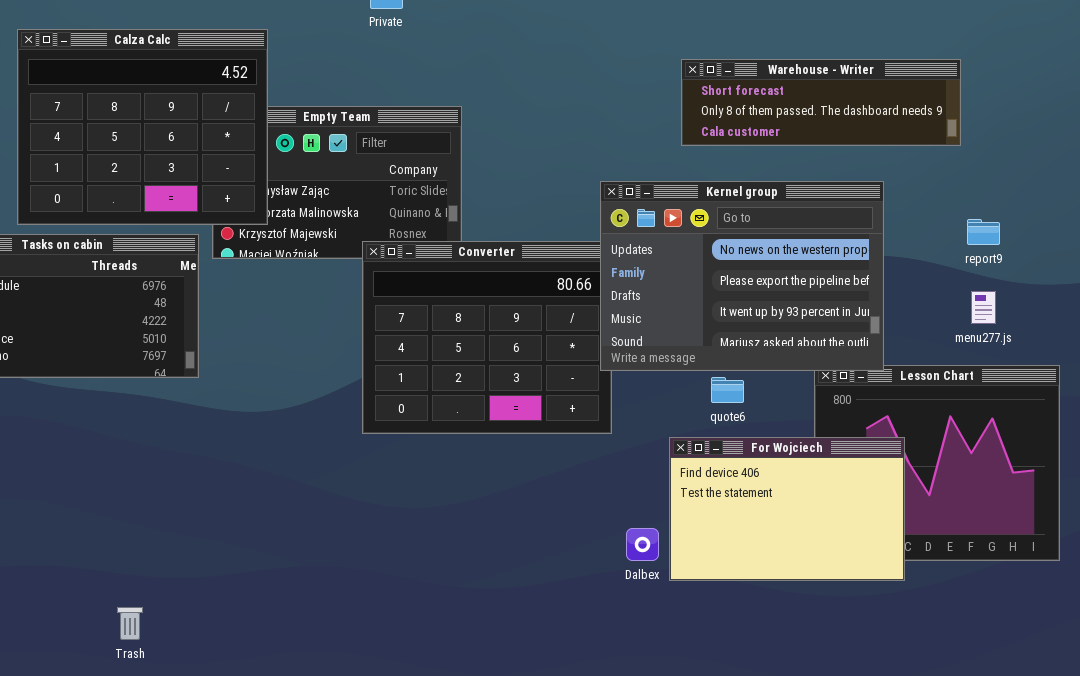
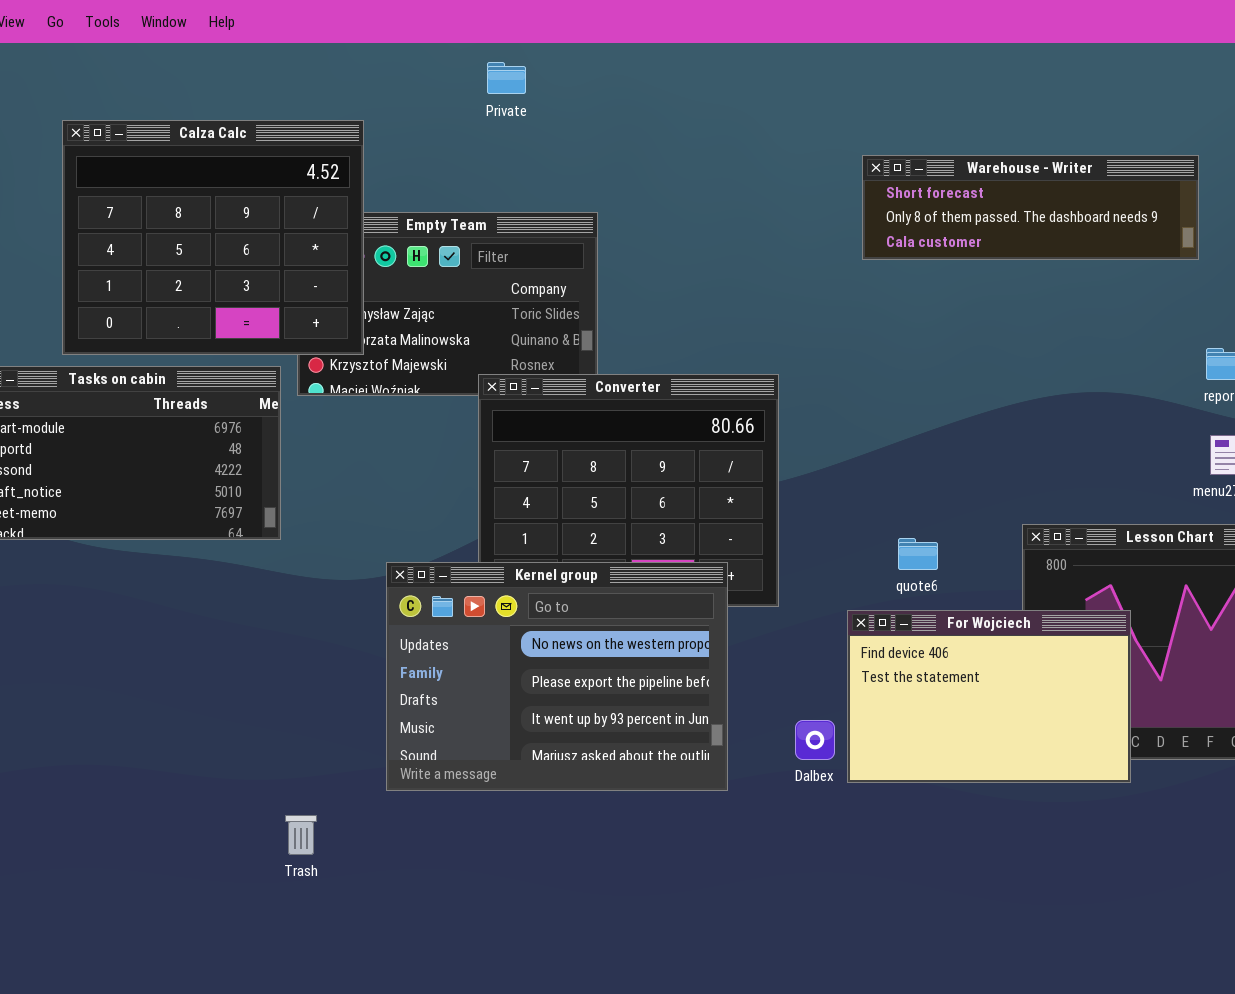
Kernel group: [600,181,884,371] -> [386,562,728,791], moved
Trash: [117,607,143,640] -> [285,815,317,855], moved

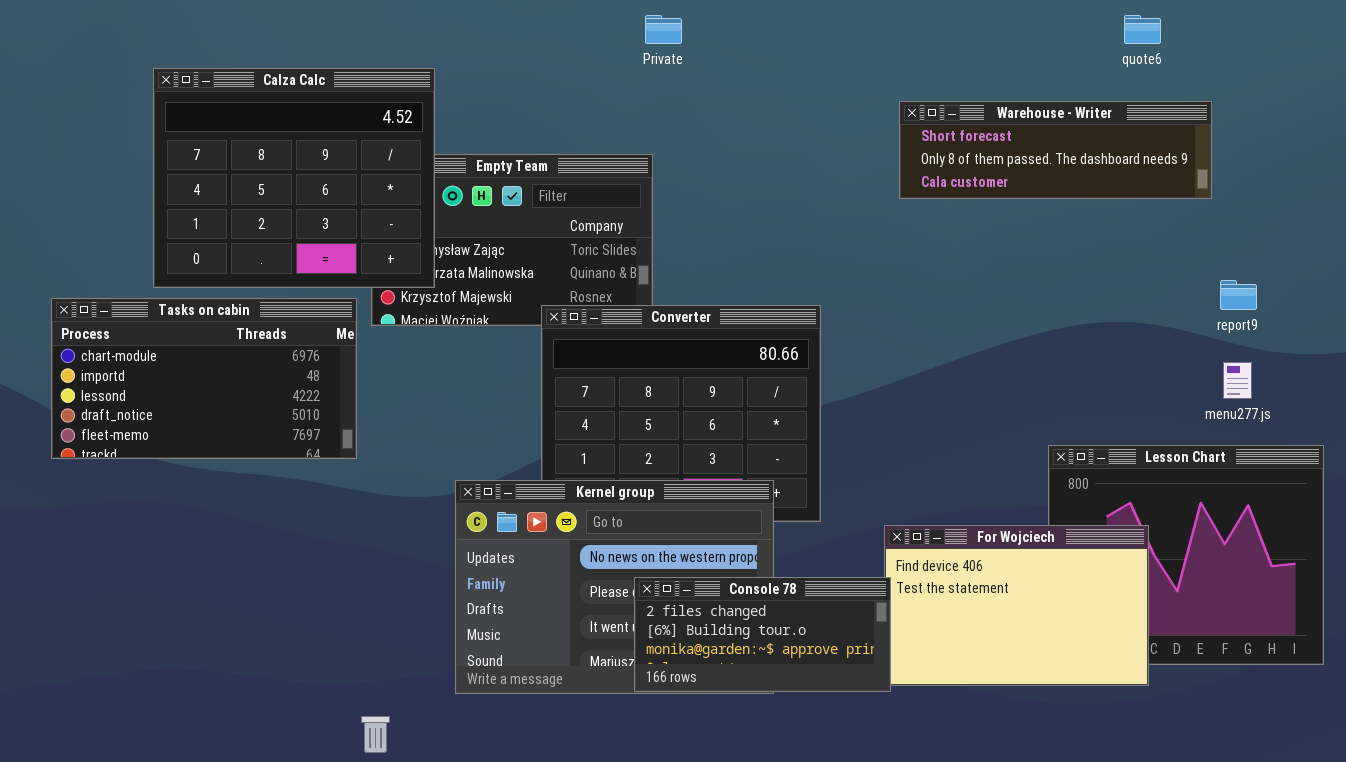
Private: [487,62,526,94] -> [645,15,682,44], moved
quote6: [898,538,938,570] -> [1124,15,1161,44], moved
Console 78: none -> [634,577,891,692], opened

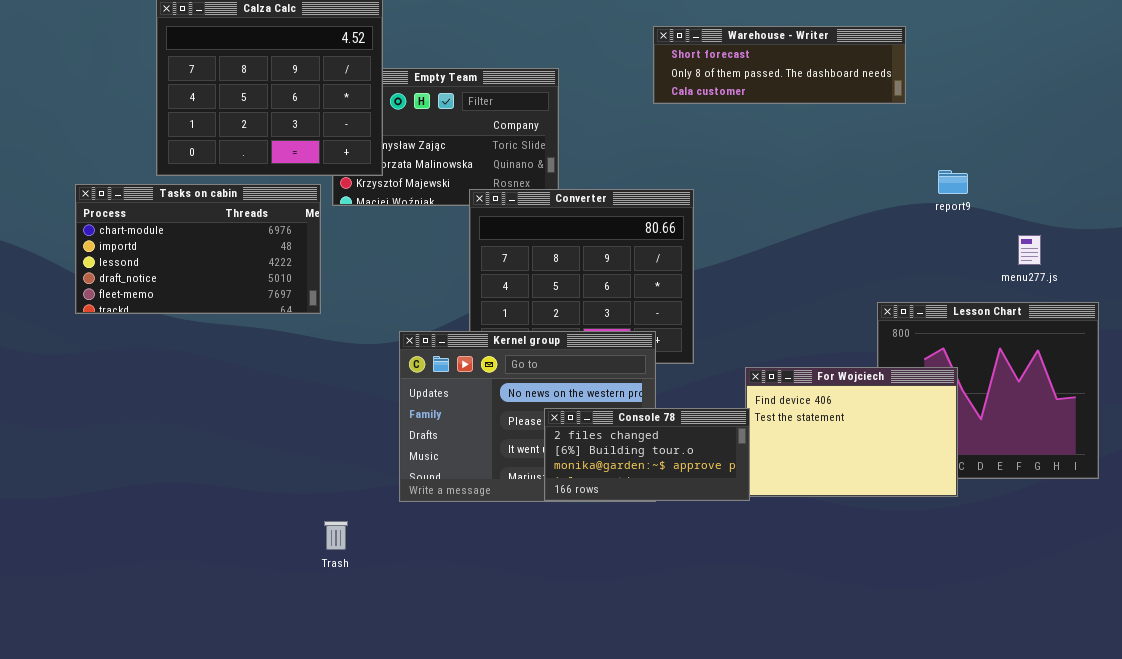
Warehouse - Writer: [899,101,1212,199] -> [653,26,906,104], moved
report9: [1220,280,1257,310] -> [938,170,968,194], moved

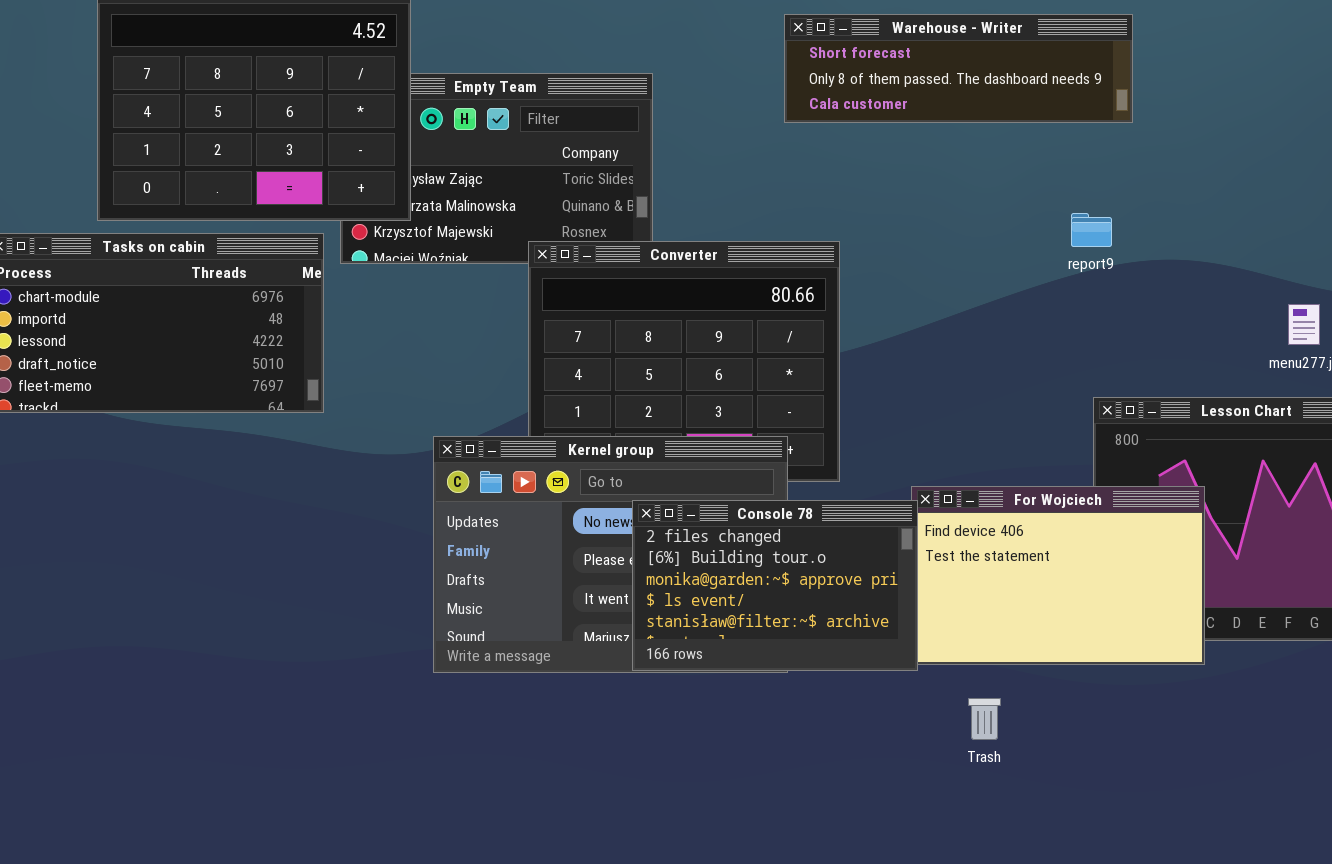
report9: [938,170,968,194] -> [1071,213,1112,247], moved
Console 78: [544,408,750,501] -> [632,500,918,671], resized
Trash: [324,521,348,550] -> [968,698,1001,740], moved

